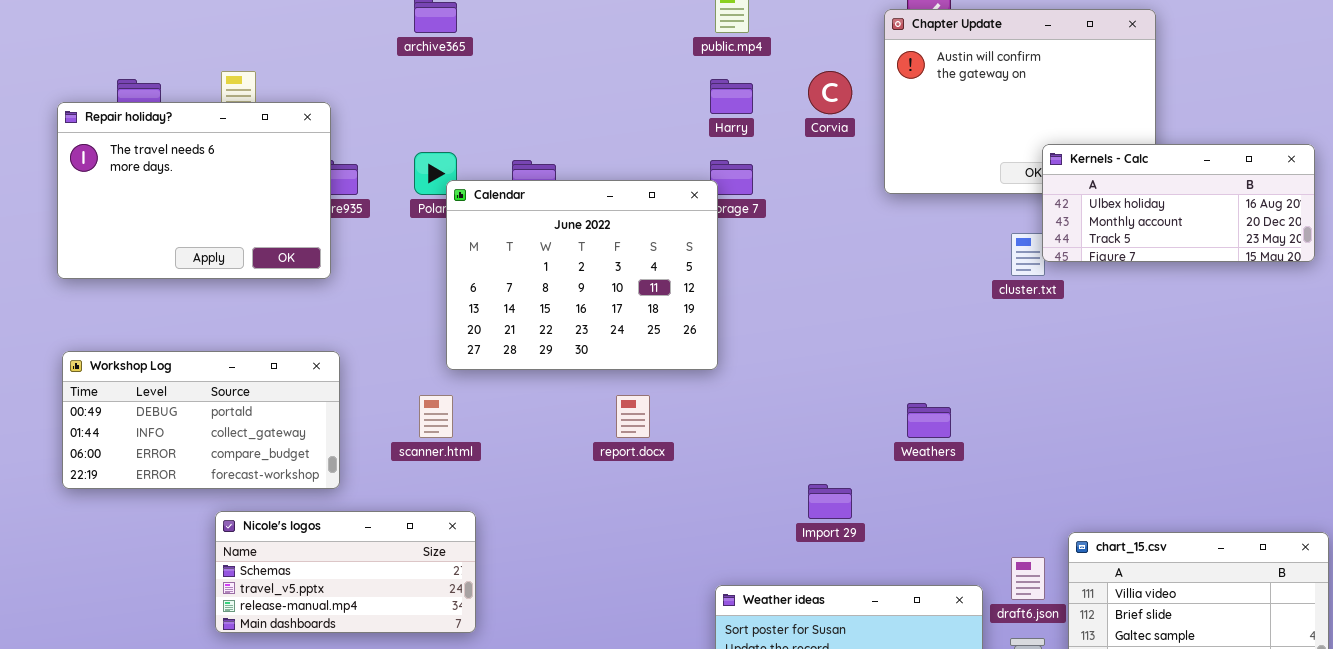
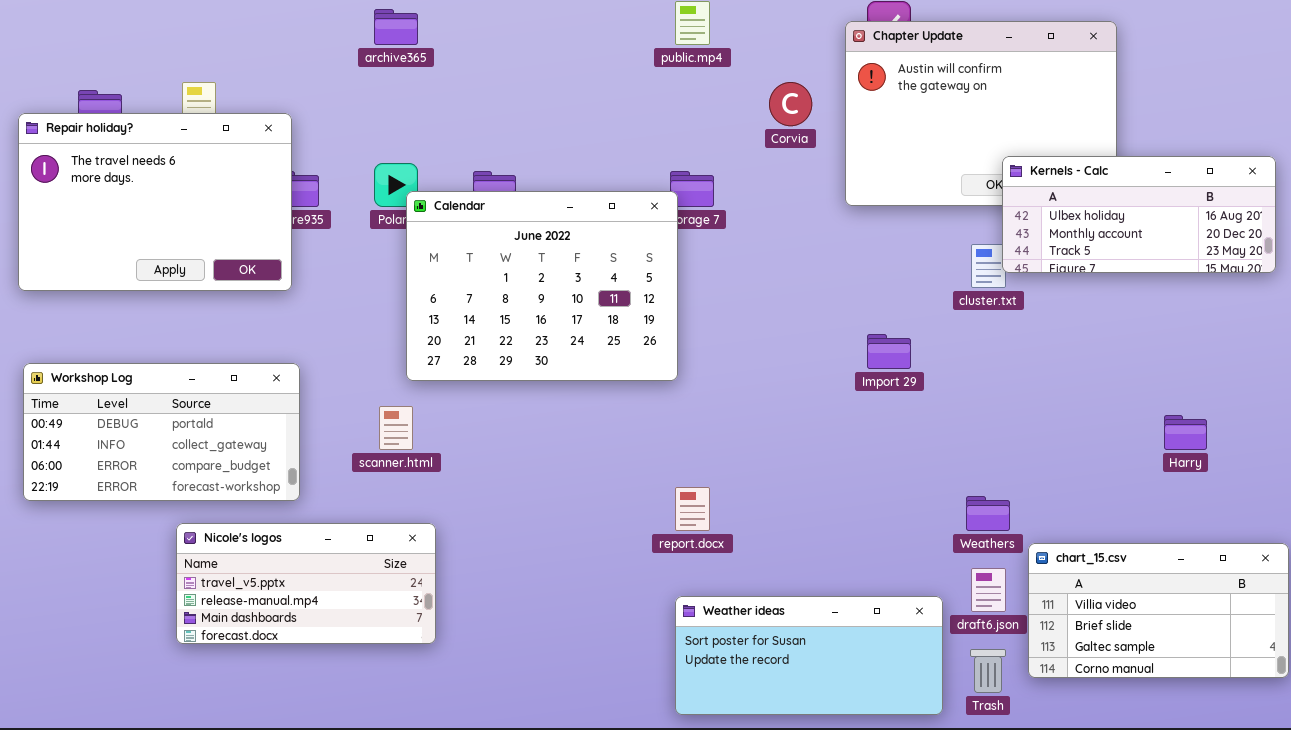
Harry: [710,79,753,114] -> [1164,415,1207,450], moved
report.docx: [616,395,650,438] -> [675,487,710,531], moved
Weathers: [907,403,951,438] -> [966,496,1010,531], moved
Import 29: [808,484,852,519] -> [867,334,911,369], moved
Nicole's logos: [215,511,476,633] -> [176,523,436,644], scrolled down 1 row

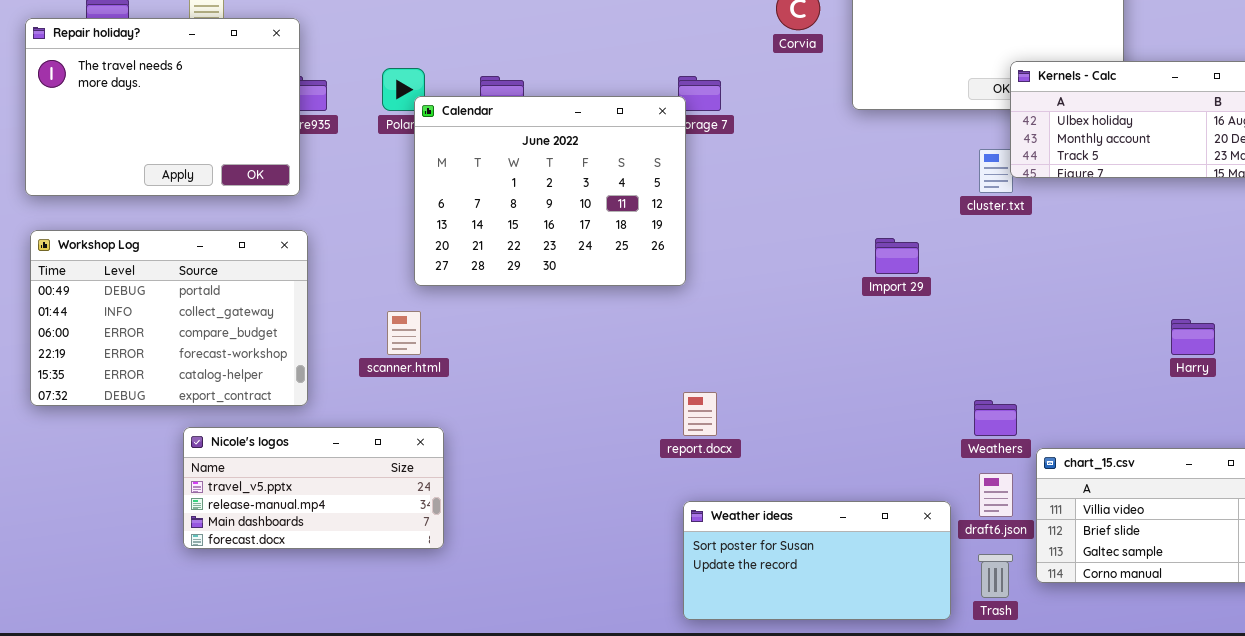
Workshop Log: [23,363,300,501] -> [30,230,308,406], resized

